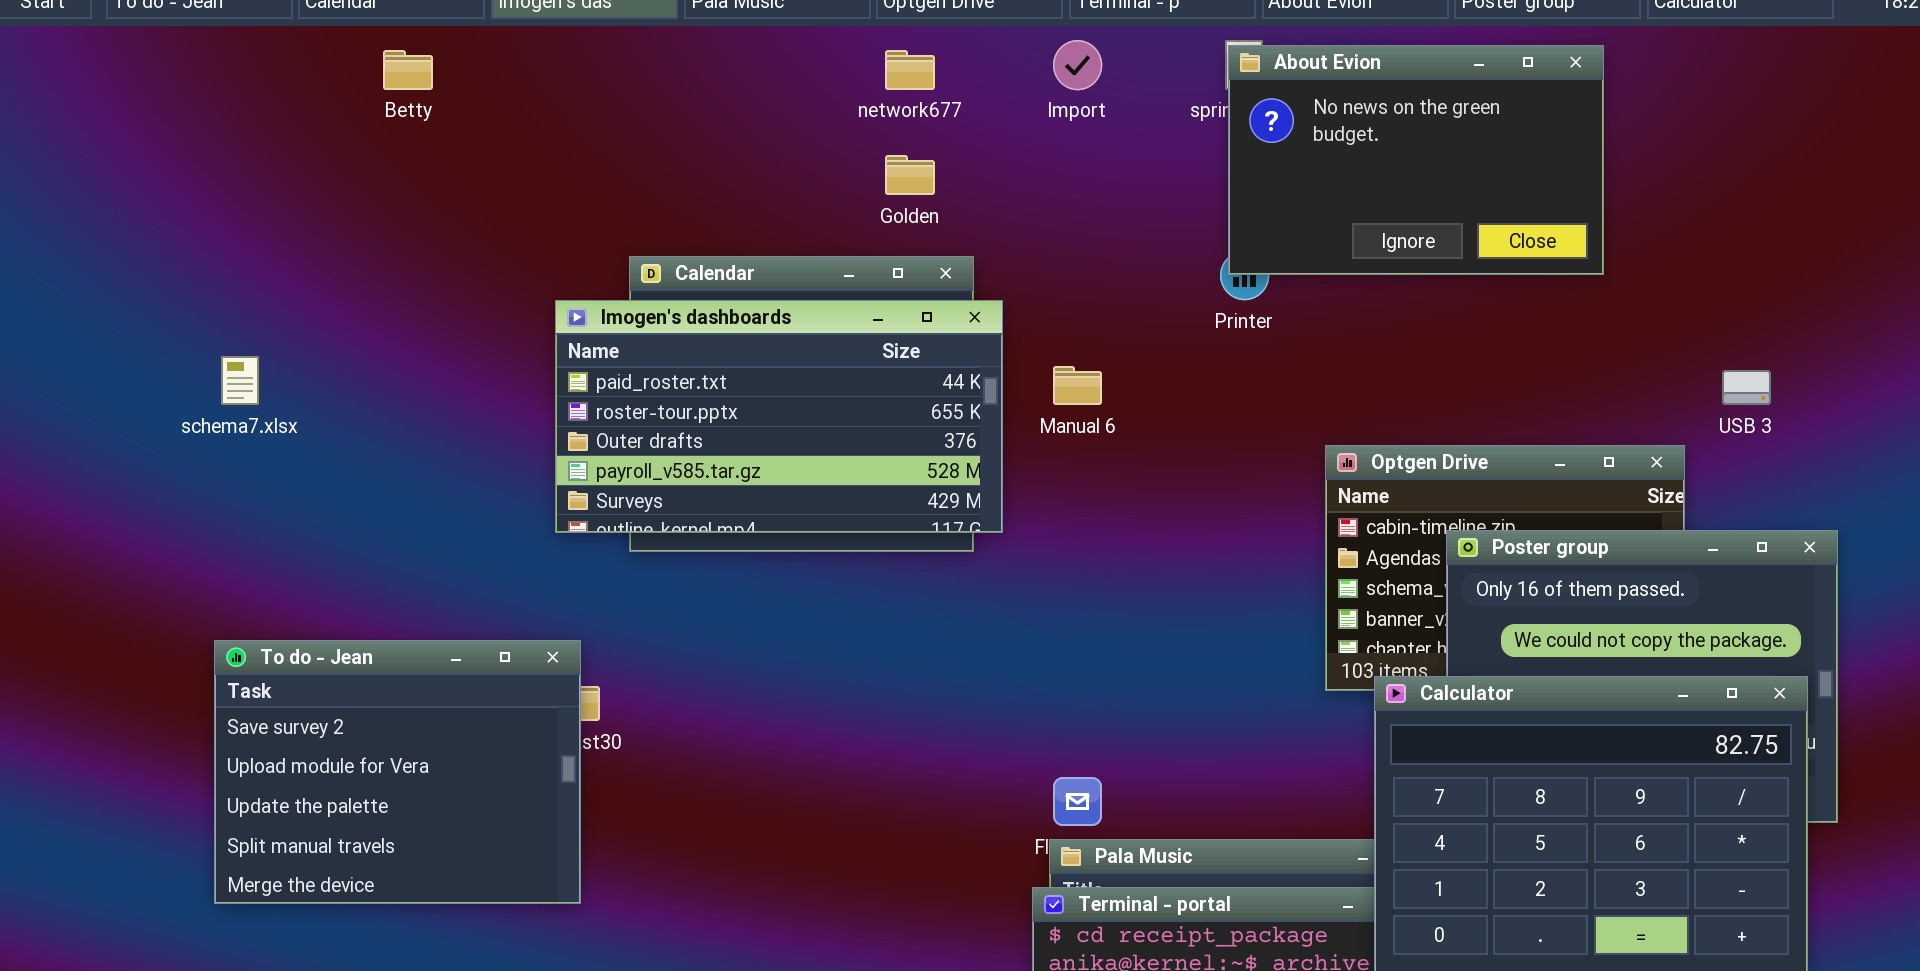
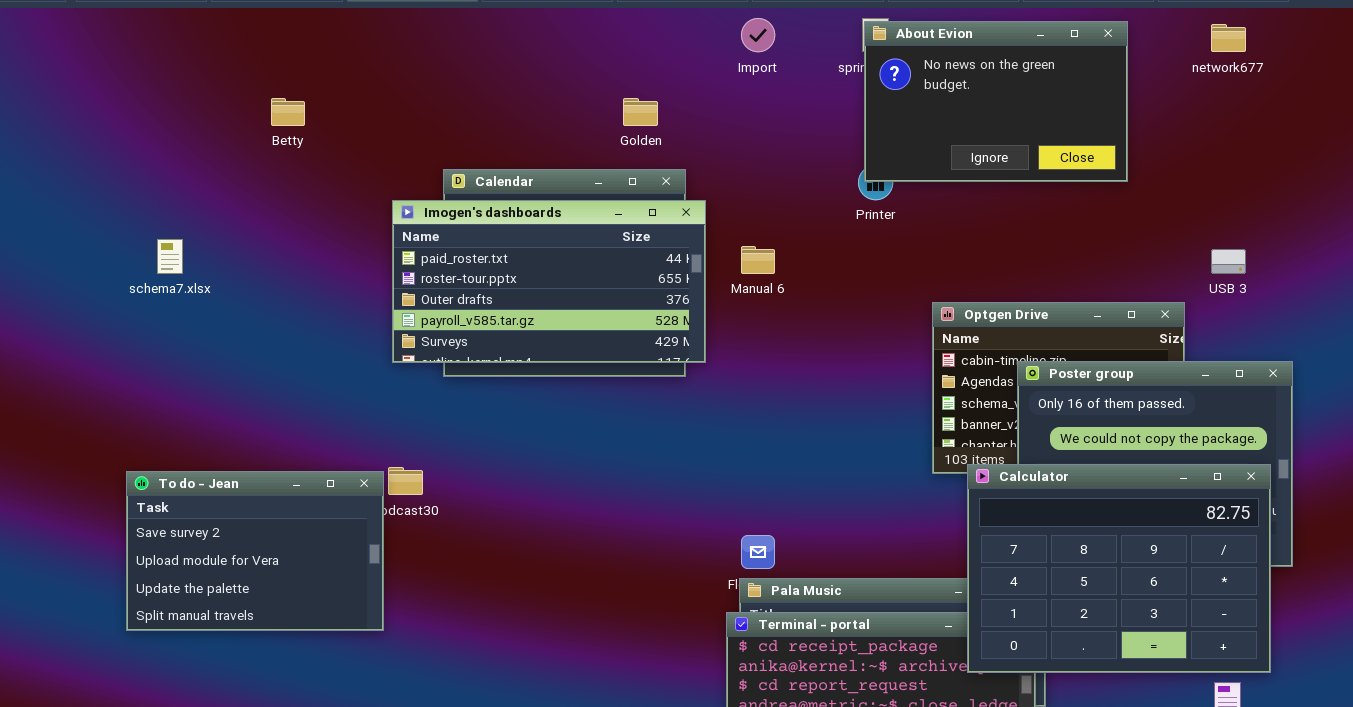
Betty: [383,50,433,90] -> [271,98,305,126], moved
network677: [885,50,935,90] -> [1211,24,1246,52], moved
To do - Jean: [214,640,581,904] -> [126,471,384,631], moved, resized

